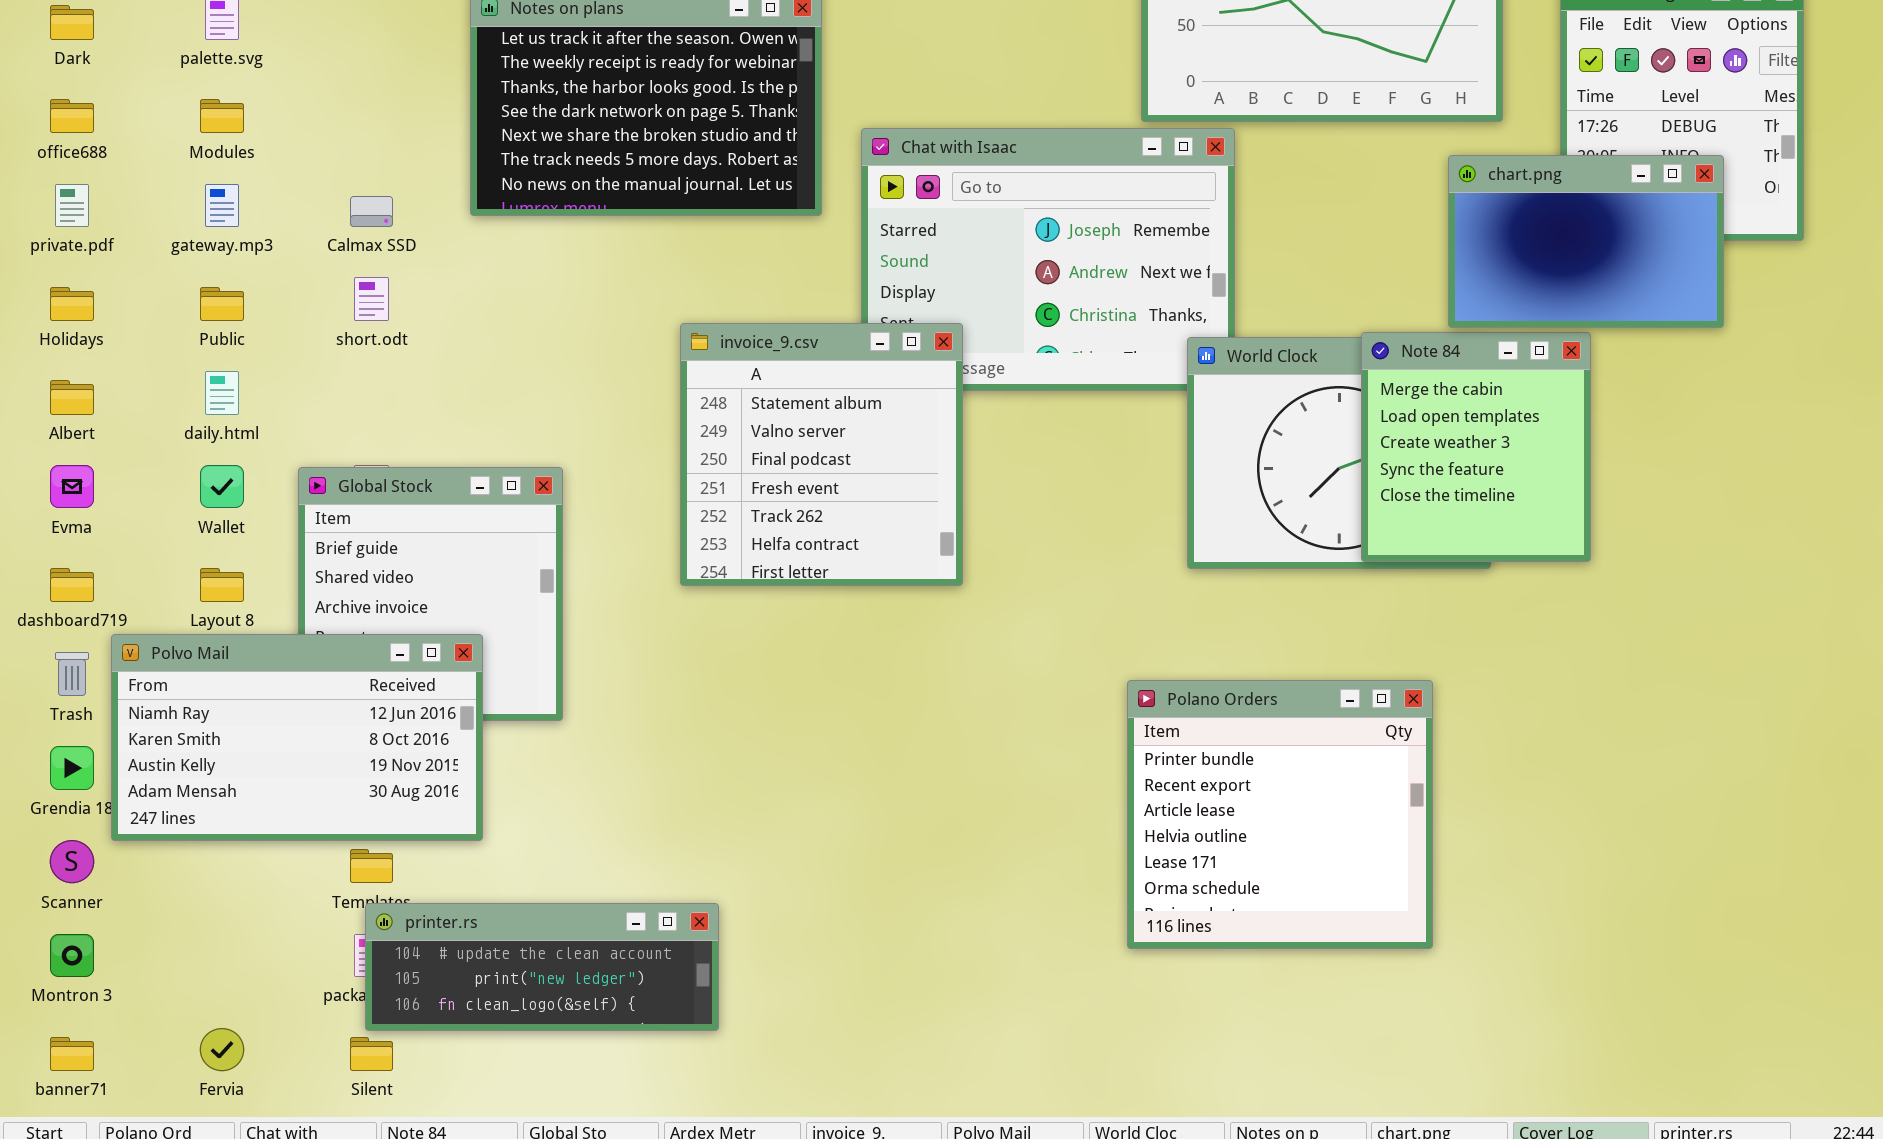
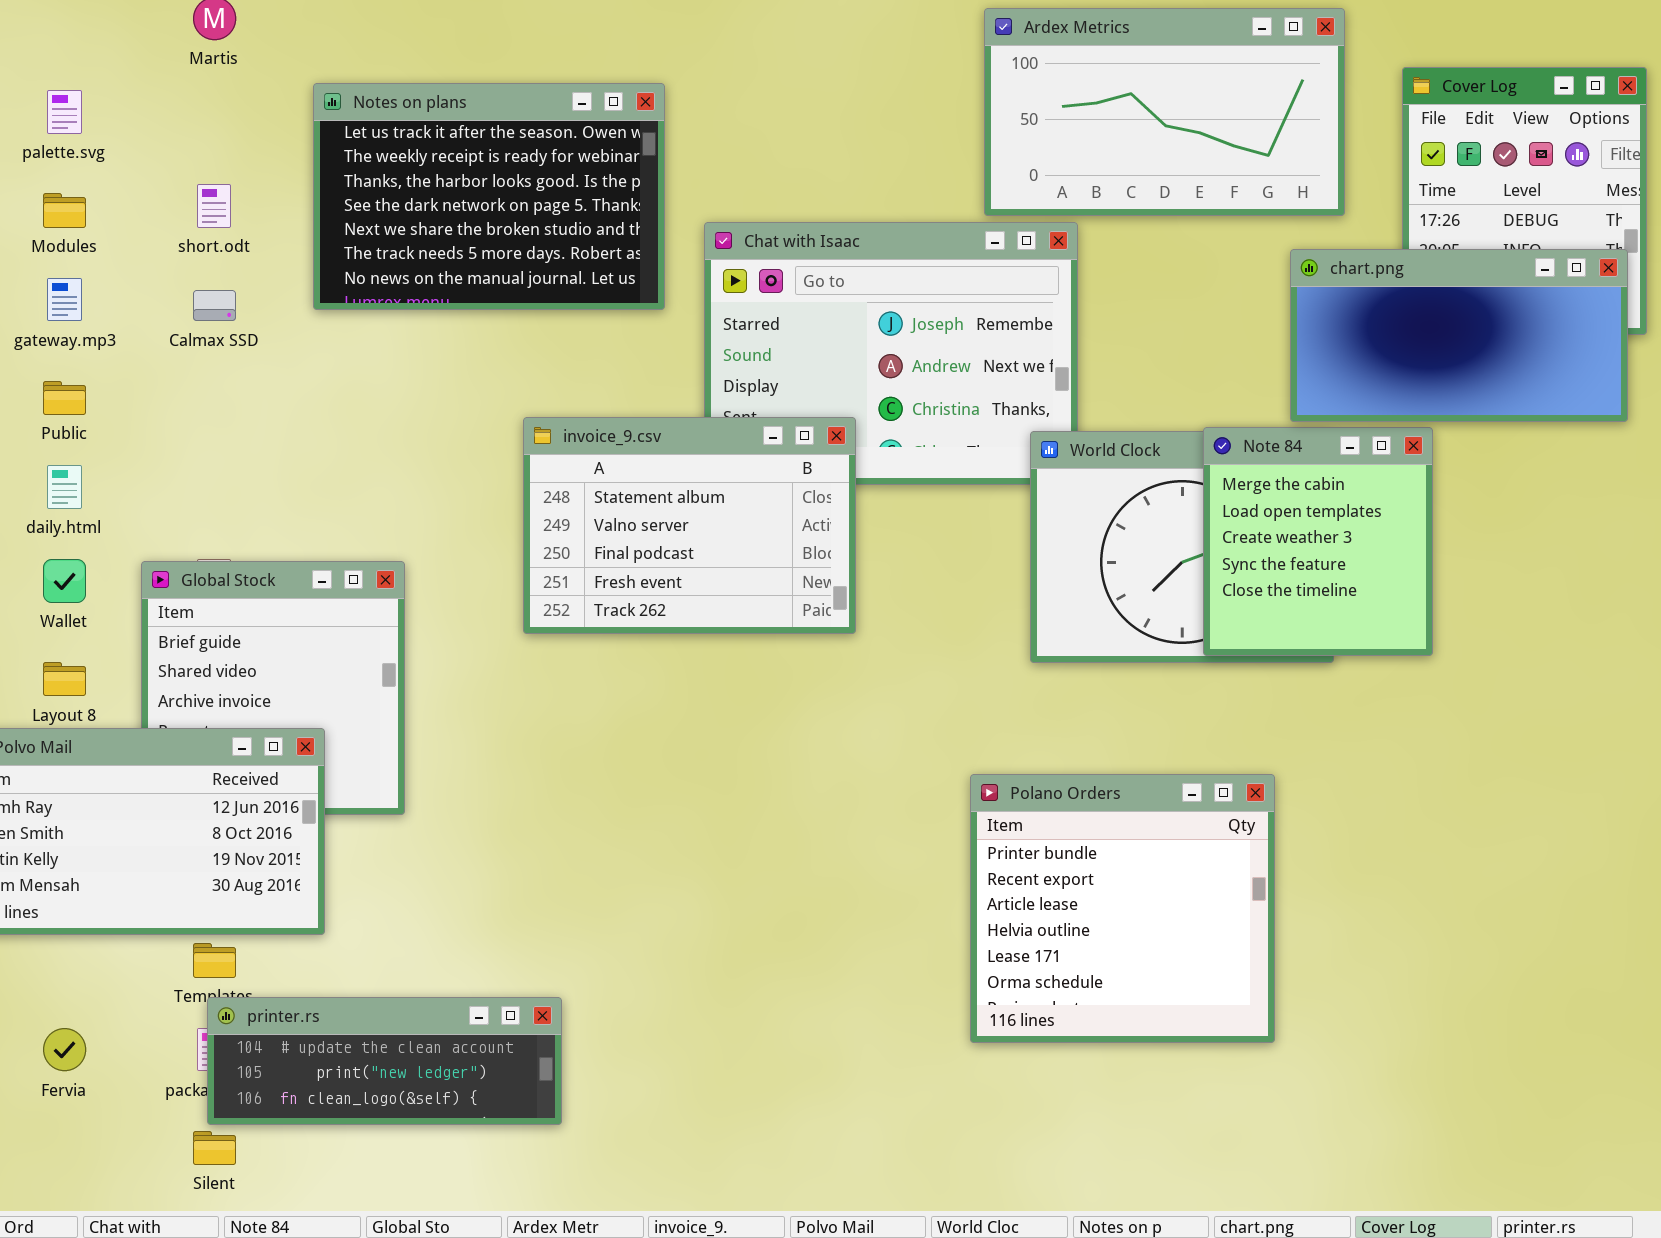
chart.png: [1448,155,1724,328] -> [1290,249,1628,422], resized
short.odt: [354,277,389,321] -> [197,184,231,228], moved
invoice_9.csv: [680,323,963,586] -> [523,417,856,634], resized
Fervia: [200,1028,244,1071] -> [43,1028,86,1071], moved

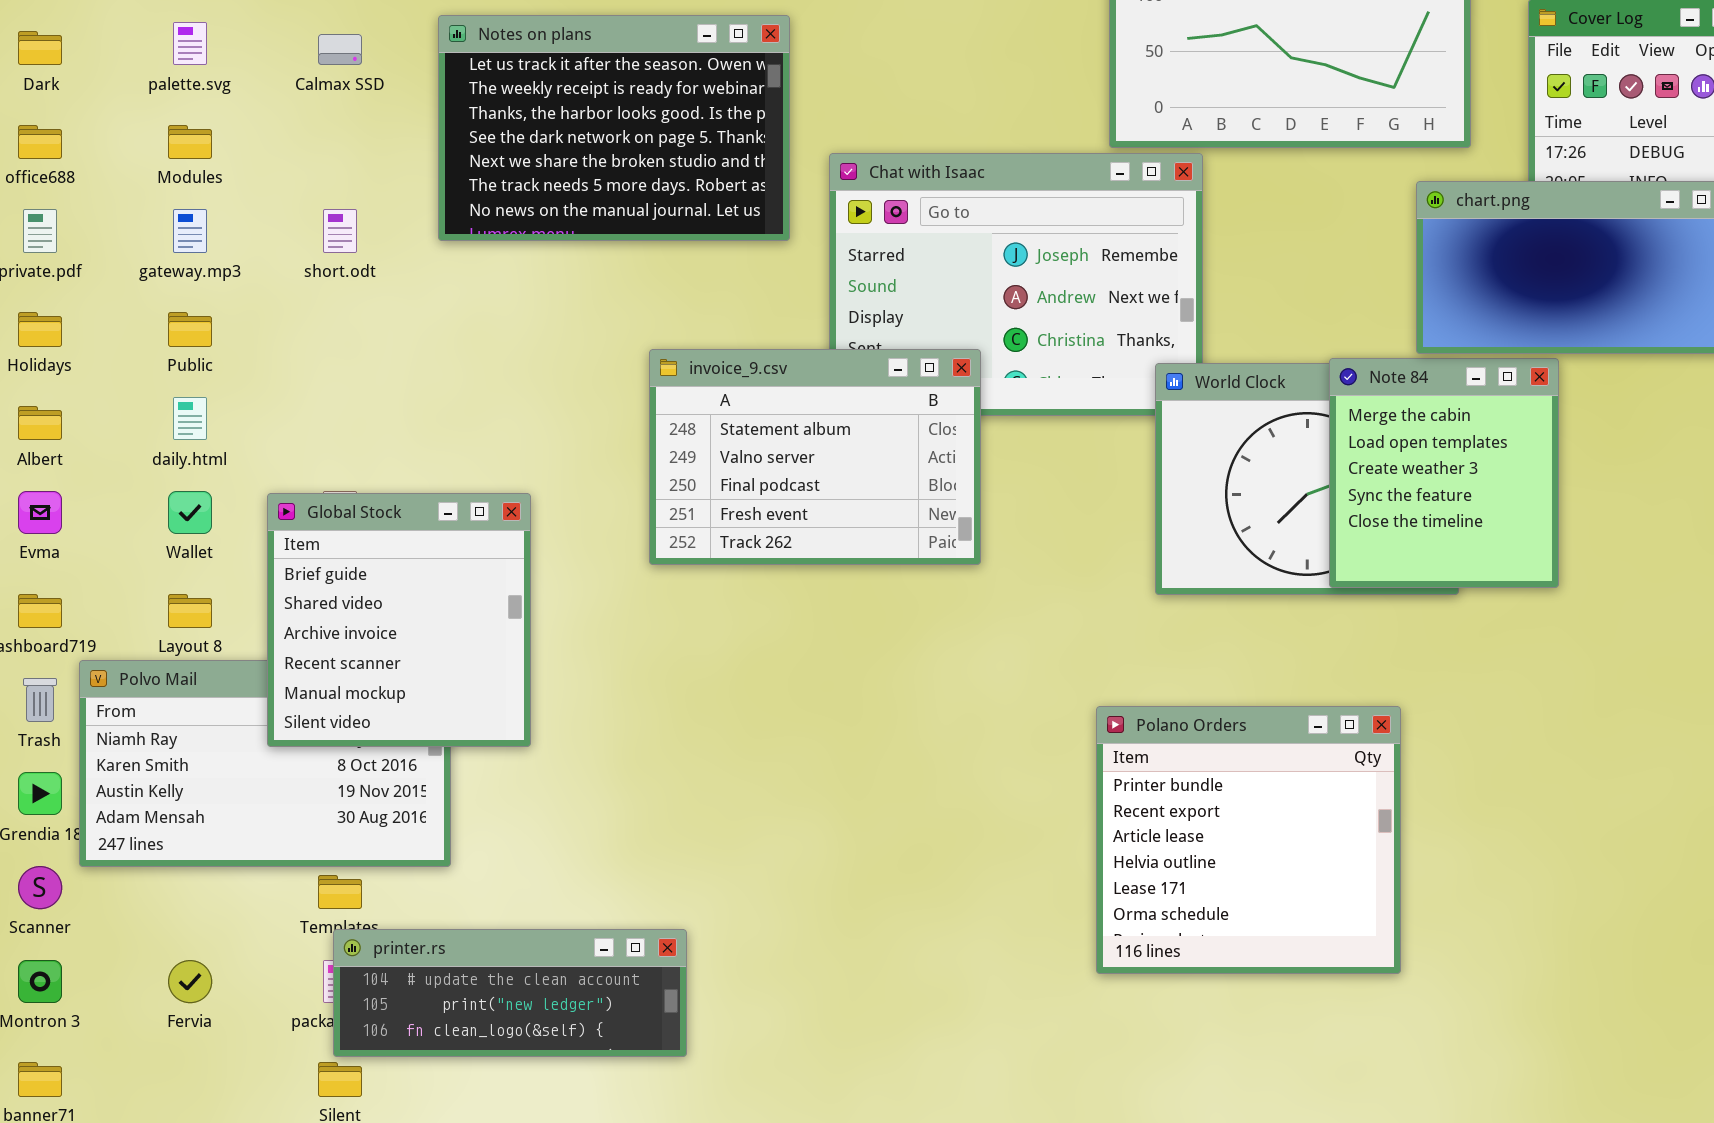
short.odt: [197,184,231,228] -> [323,209,357,253], moved
Calmax SSD: [193,290,236,321] -> [318,34,362,65], moved
Global Stock: [141,561,405,815] -> [267,493,531,747], raised

